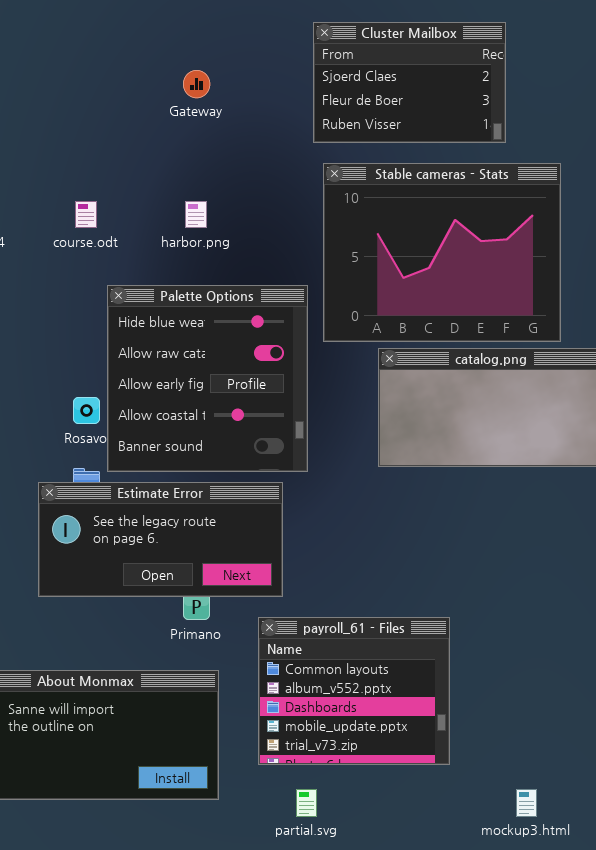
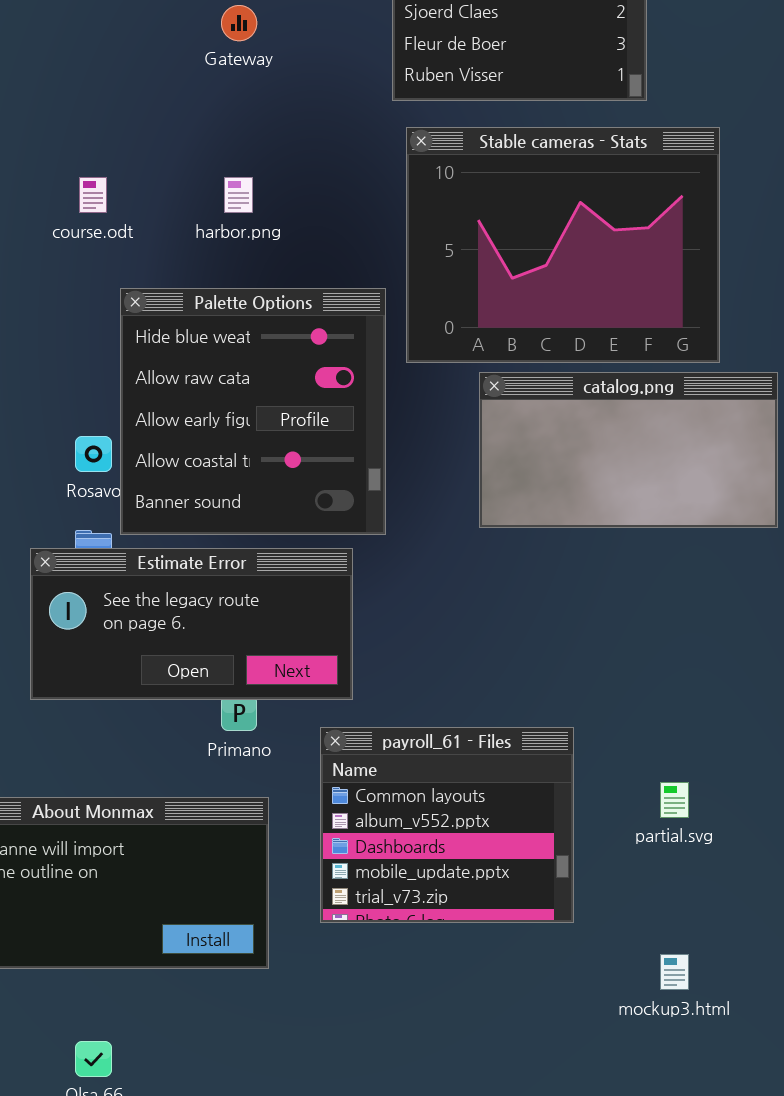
partial.svg: [296,789,317,817] -> [660,782,689,818], moved

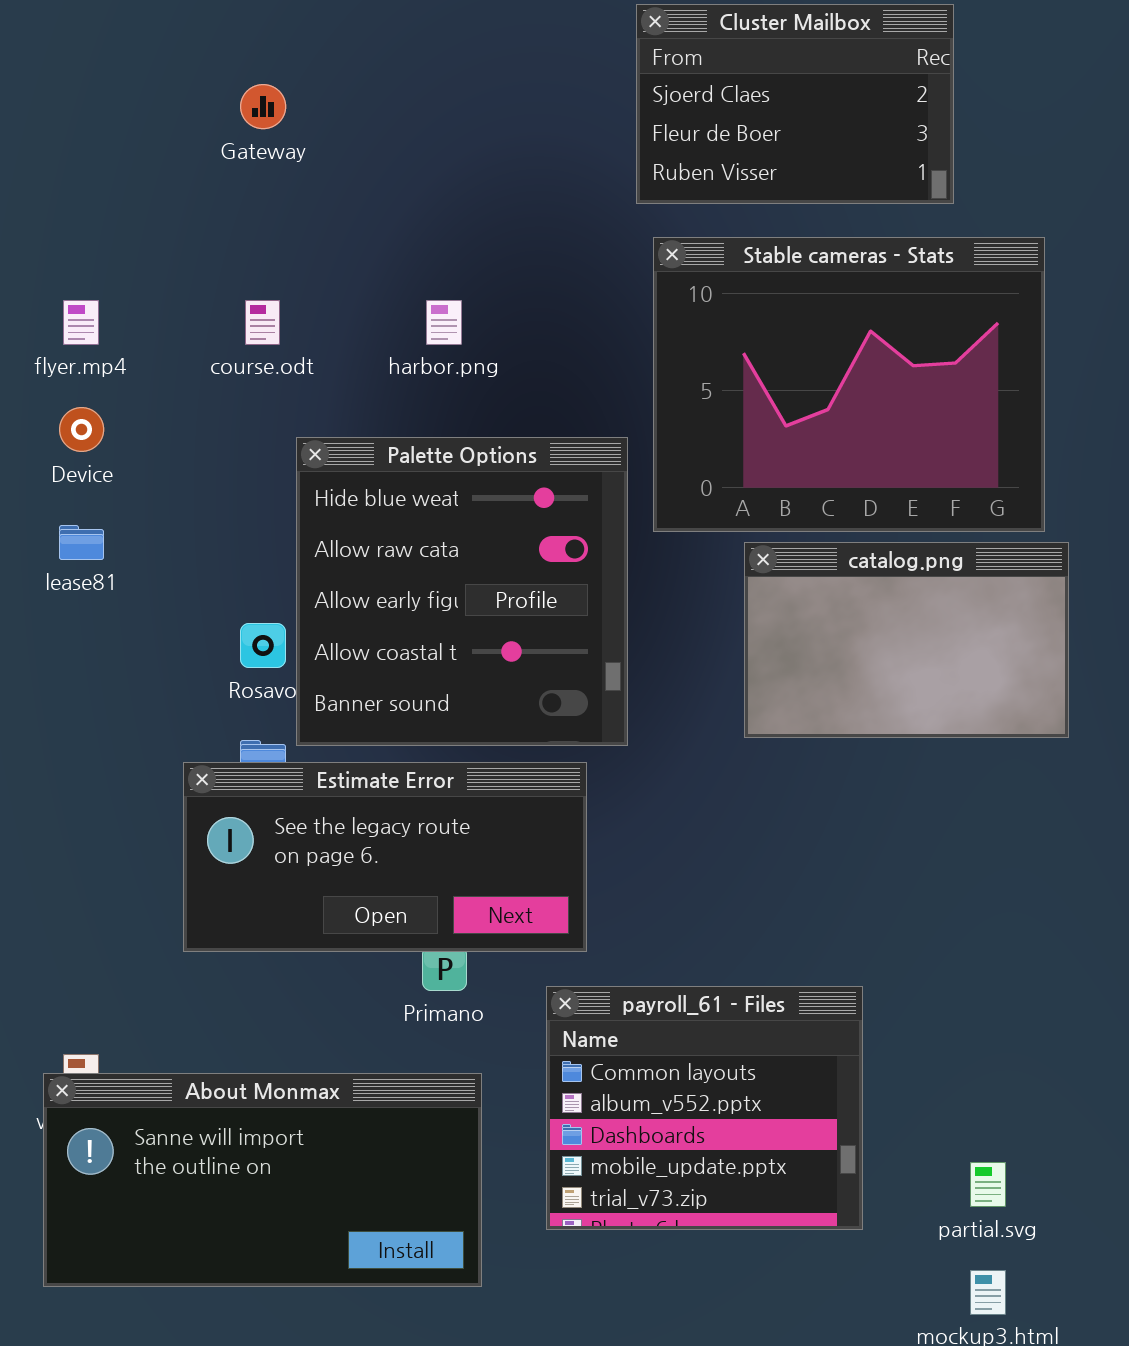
Gateway: [221,5,257,41] -> [240,84,286,129], moved
catalog.png: [479,372,778,528] -> [744,542,1069,738], resized
partial.svg: [660,782,689,818] -> [970,1162,1006,1207], moved

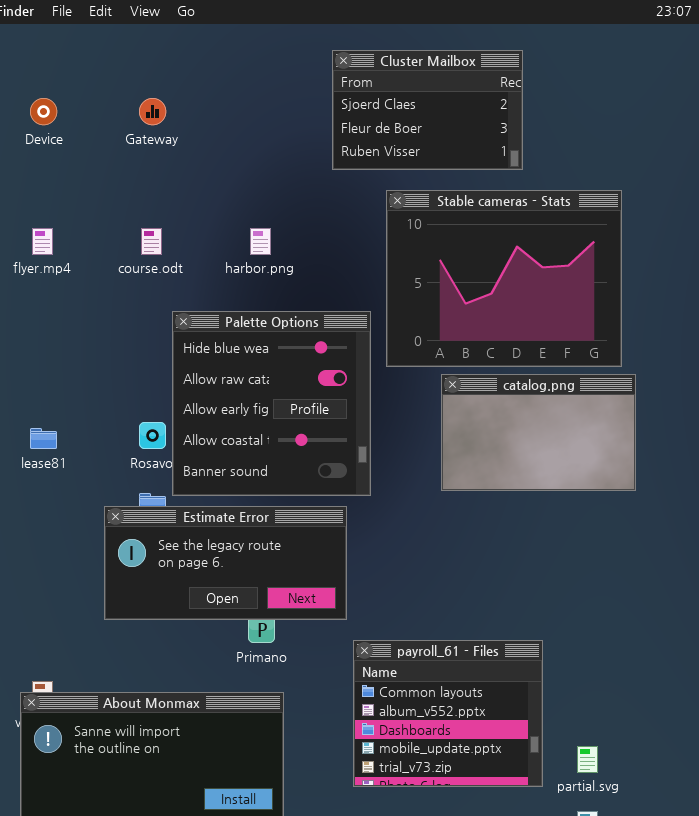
Cluster Mailbox: [636,4,954,204] -> [332,50,523,170], moved
Device: [59,407,104,452] -> [30,98,57,125], moved
lease81: [59,525,104,560] -> [30,428,57,449], moved
payroll_61 - Files: [546,986,863,1230] -> [353,640,543,787], moved

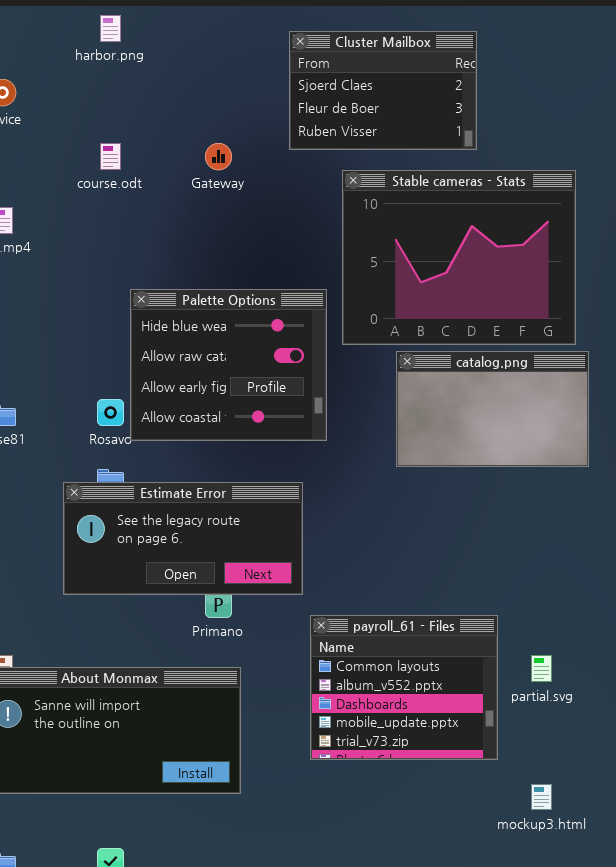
Gateway: [139,98,166,125] -> [205,143,232,170], moved
course.odt: [141,228,162,255] -> [100,143,121,170], moved
harbor.png: [250,228,271,255] -> [100,15,121,42], moved
Palette Options: [172,311,371,496] -> [130,289,327,441], resized
partial.svg: [577,746,598,773] -> [531,655,552,682], moved

